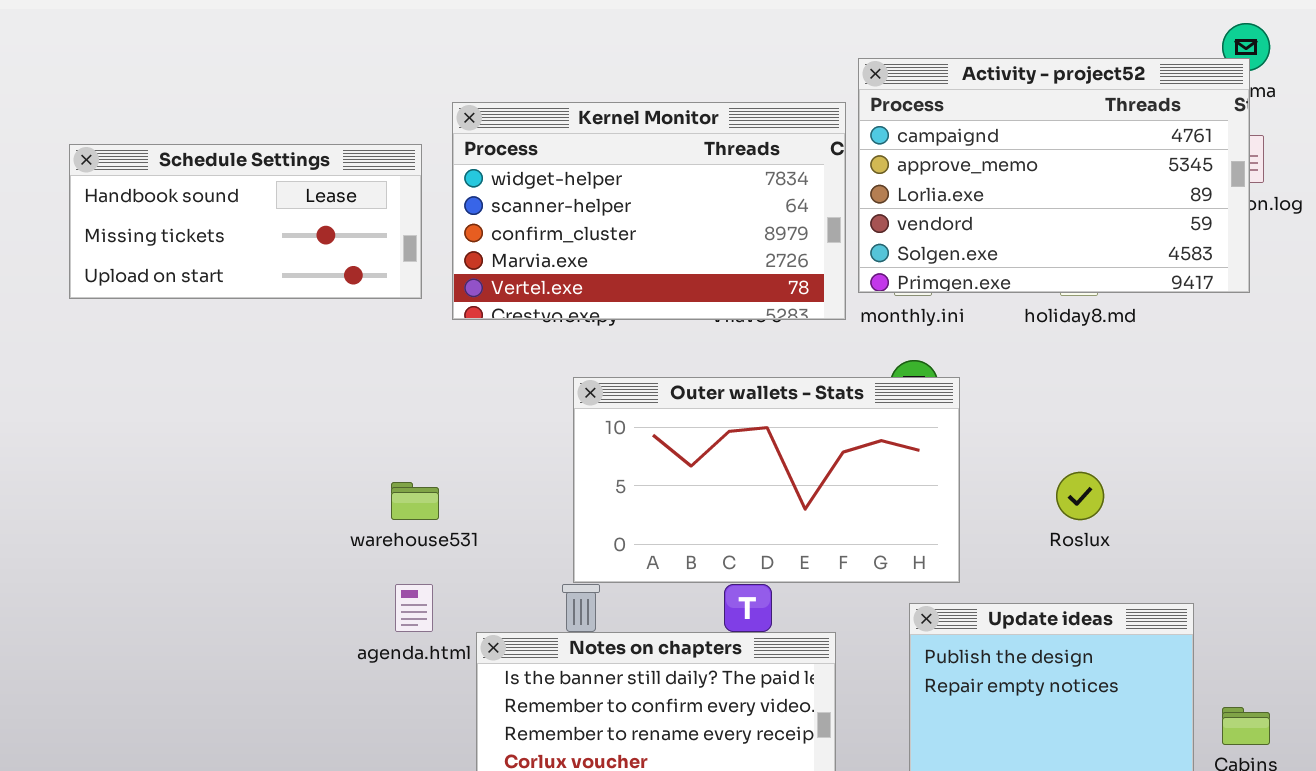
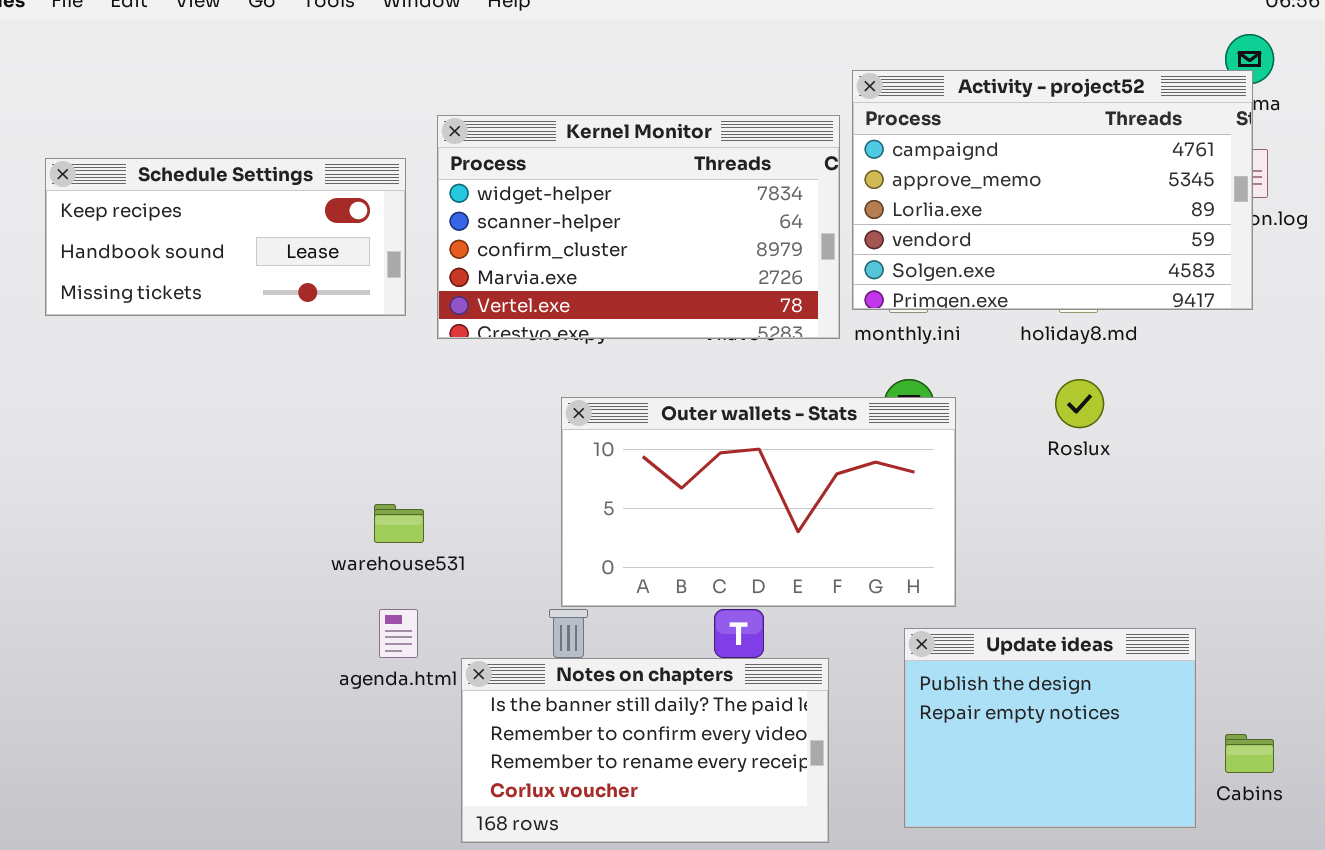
Schedule Settings: [69,144,422,299] -> [45,158,406,316], scrolled up 1 row
Roslux: [1056,472,1104,520] -> [1055,379,1104,428], moved

